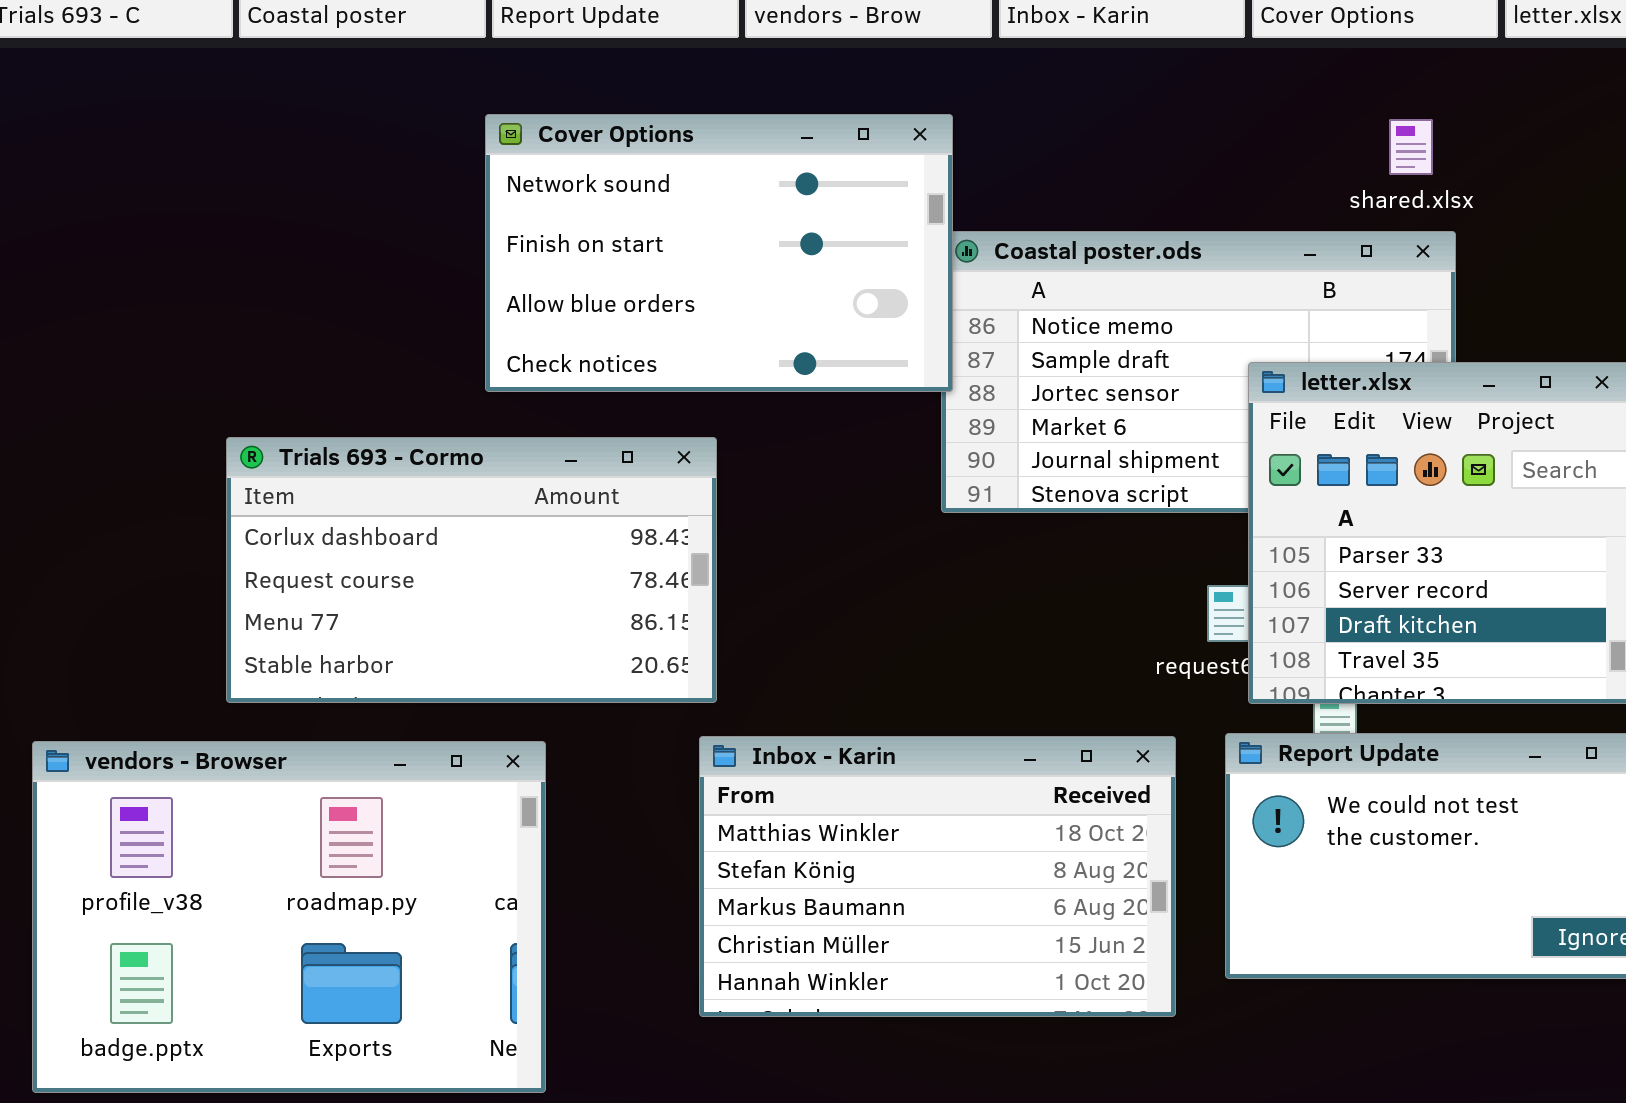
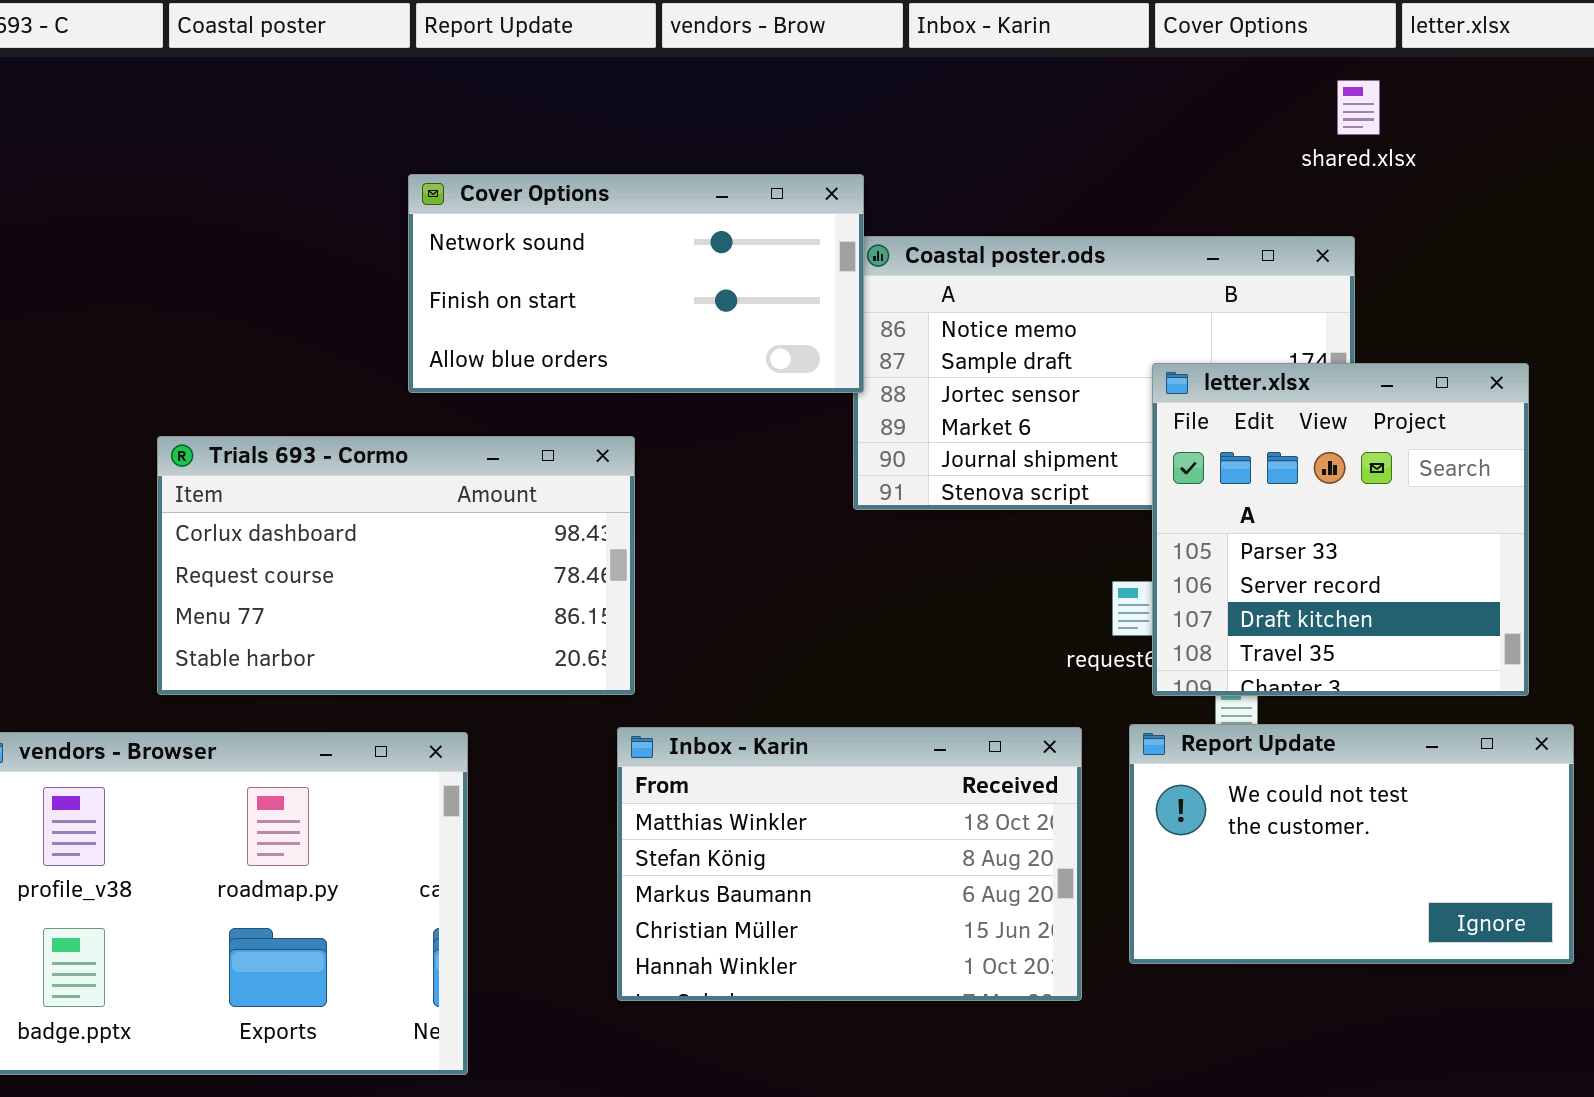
Cover Options: [485,114,953,392] -> [408,174,864,393], resized
shared.xlsx: [1389,119,1433,175] -> [1337,80,1380,135], moved

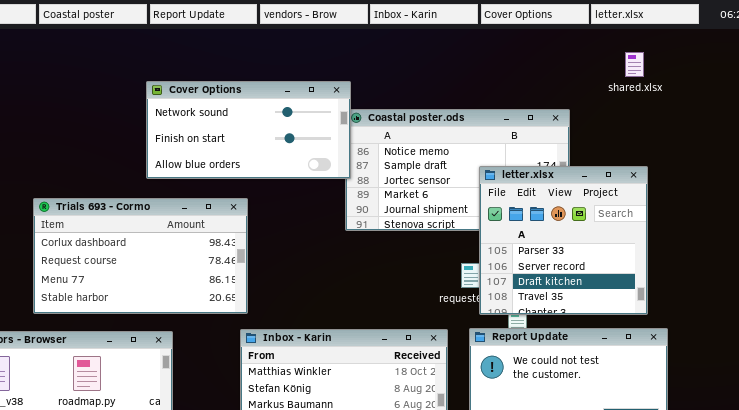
shared.xlsx: [1337,80,1380,135] -> [625,52,644,77], moved

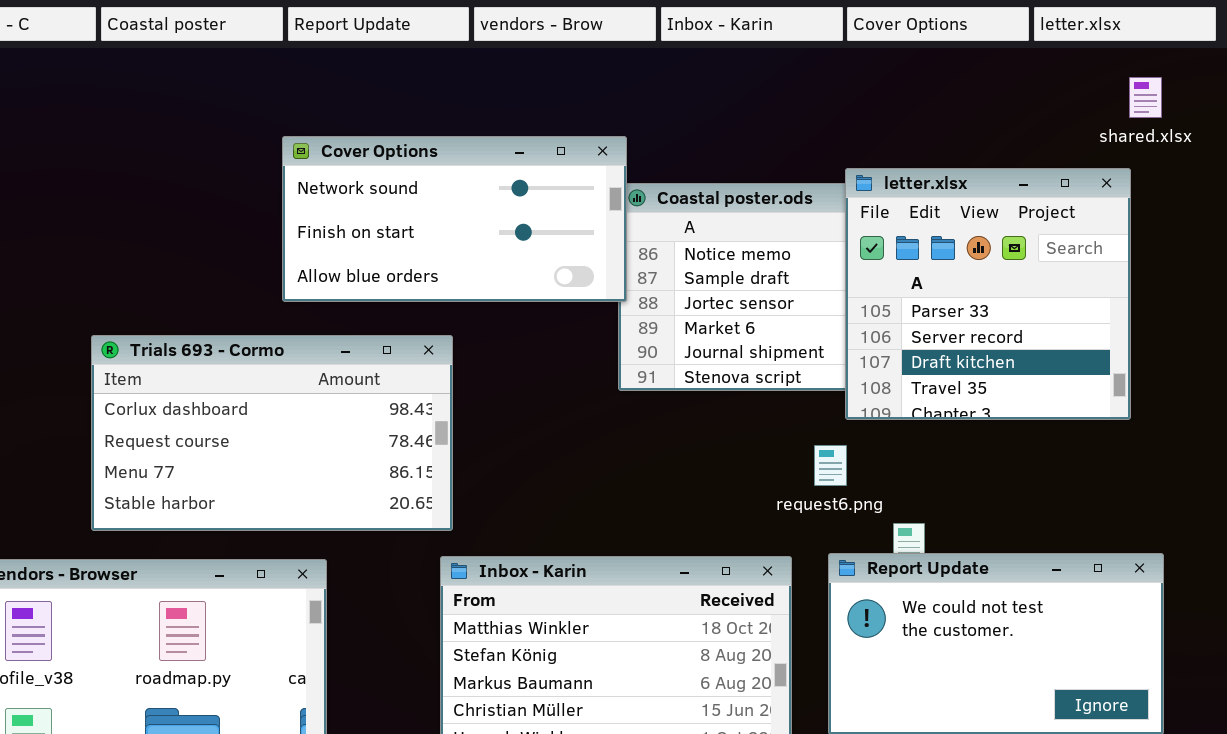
shared.xlsx: [625,52,644,77] -> [1129,77,1162,118], moved
letter.xlsx: [479,166,648,315] -> [845,168,1131,420], moved

